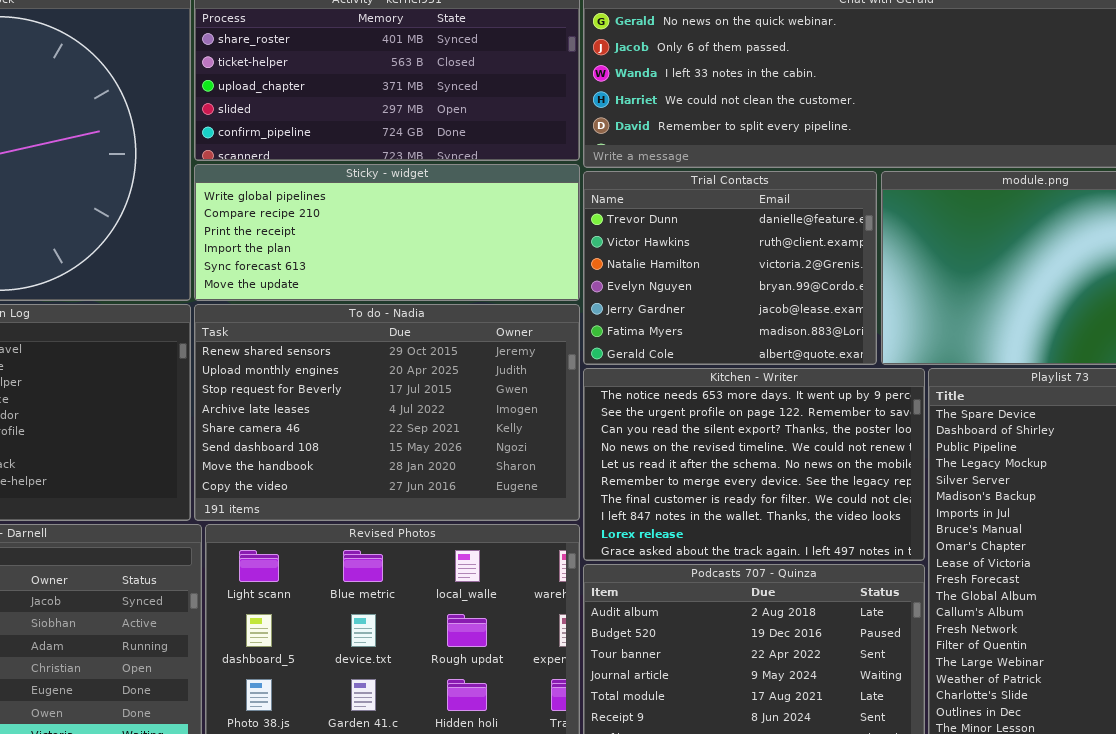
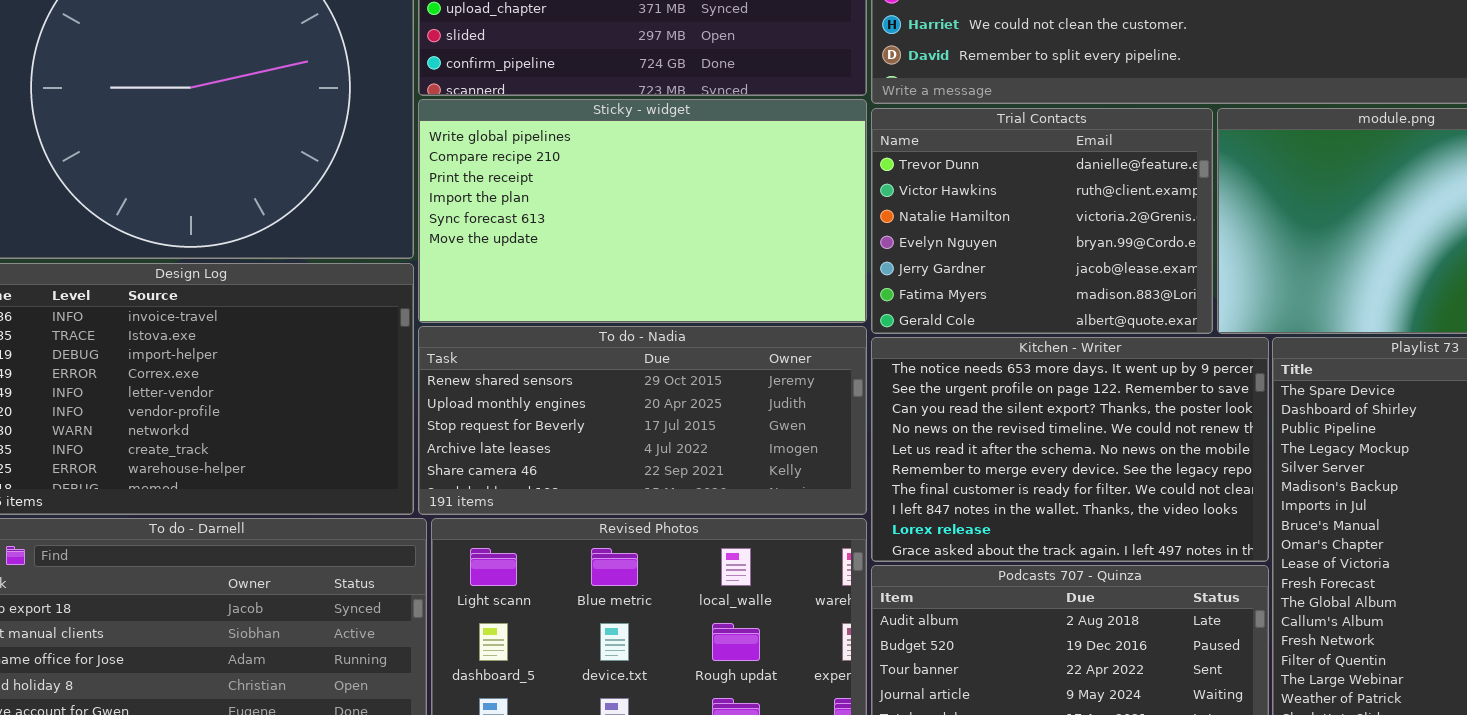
Sticky - widget: [194,164,580,301] -> [418,99,867,323], resized
To do - Nadia: [194,304,580,521] -> [418,326,867,515], resized

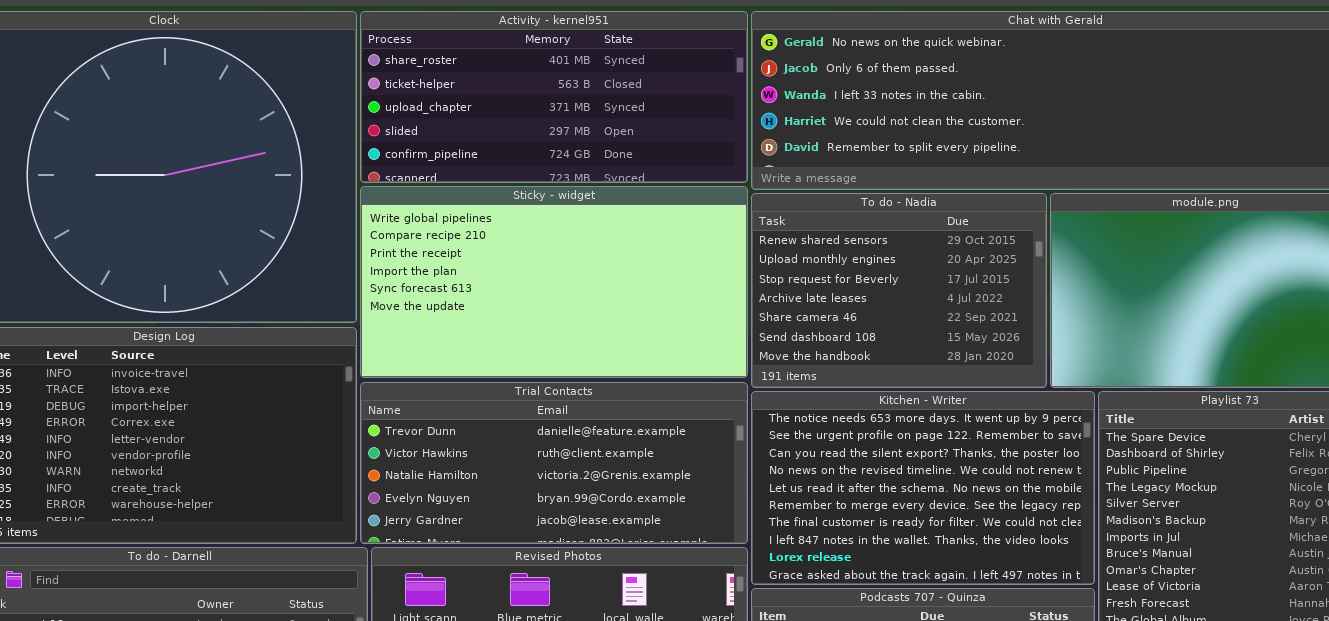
Trial Contacts: [871,108,1213,334] -> [360,382,748,544], moved, resized
To do - Nadia: [418,326,867,515] -> [751,193,1047,388], moved, resized

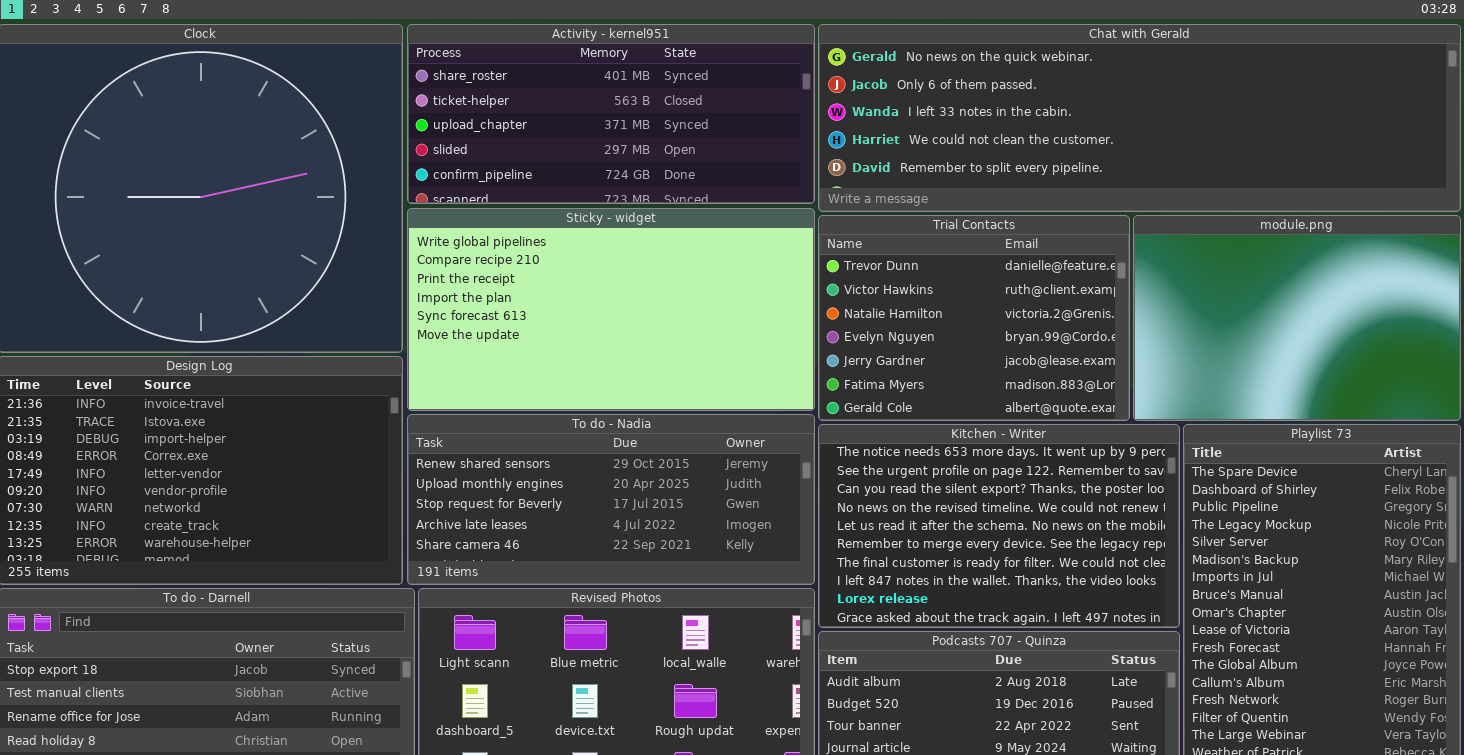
To do - Nadia: [751,193,1047,388] -> [407,414,815,585], moved, resized
Trial Contacts: [360,382,748,544] -> [818,215,1130,421], moved, resized

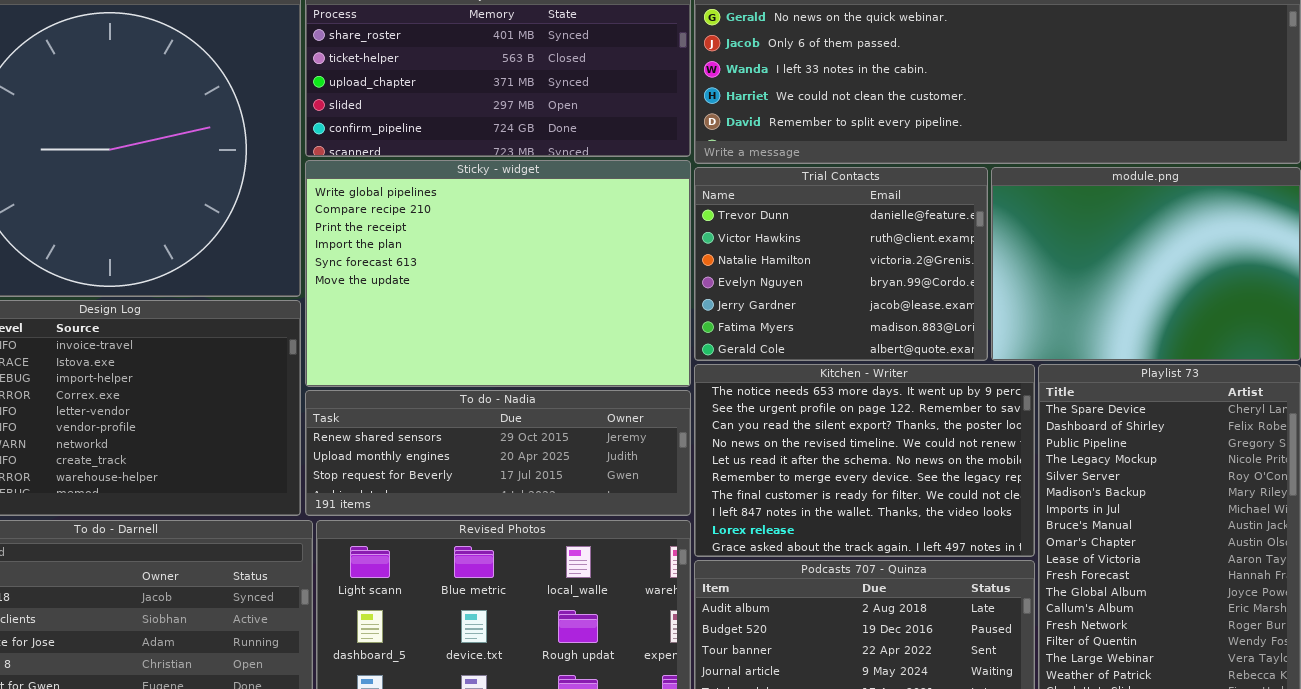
Sticky - widget: [407,208,815,411] -> [305,160,691,387], resized
To do - Nadia: [407,414,815,585] -> [305,390,691,516], resized

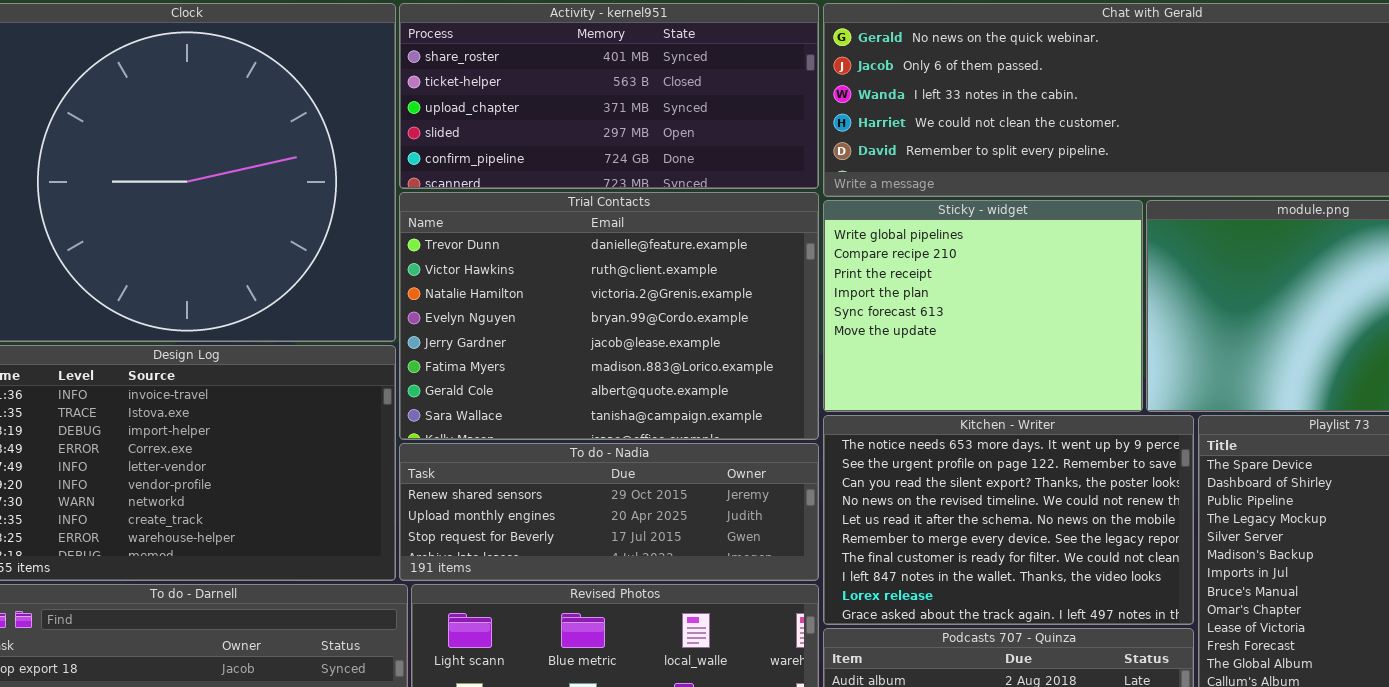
Sticky - widget: [305,160,691,387] -> [823,200,1143,412], moved, resized
Trial Contacts: [694,167,988,361] -> [399,192,819,440], moved, resized

